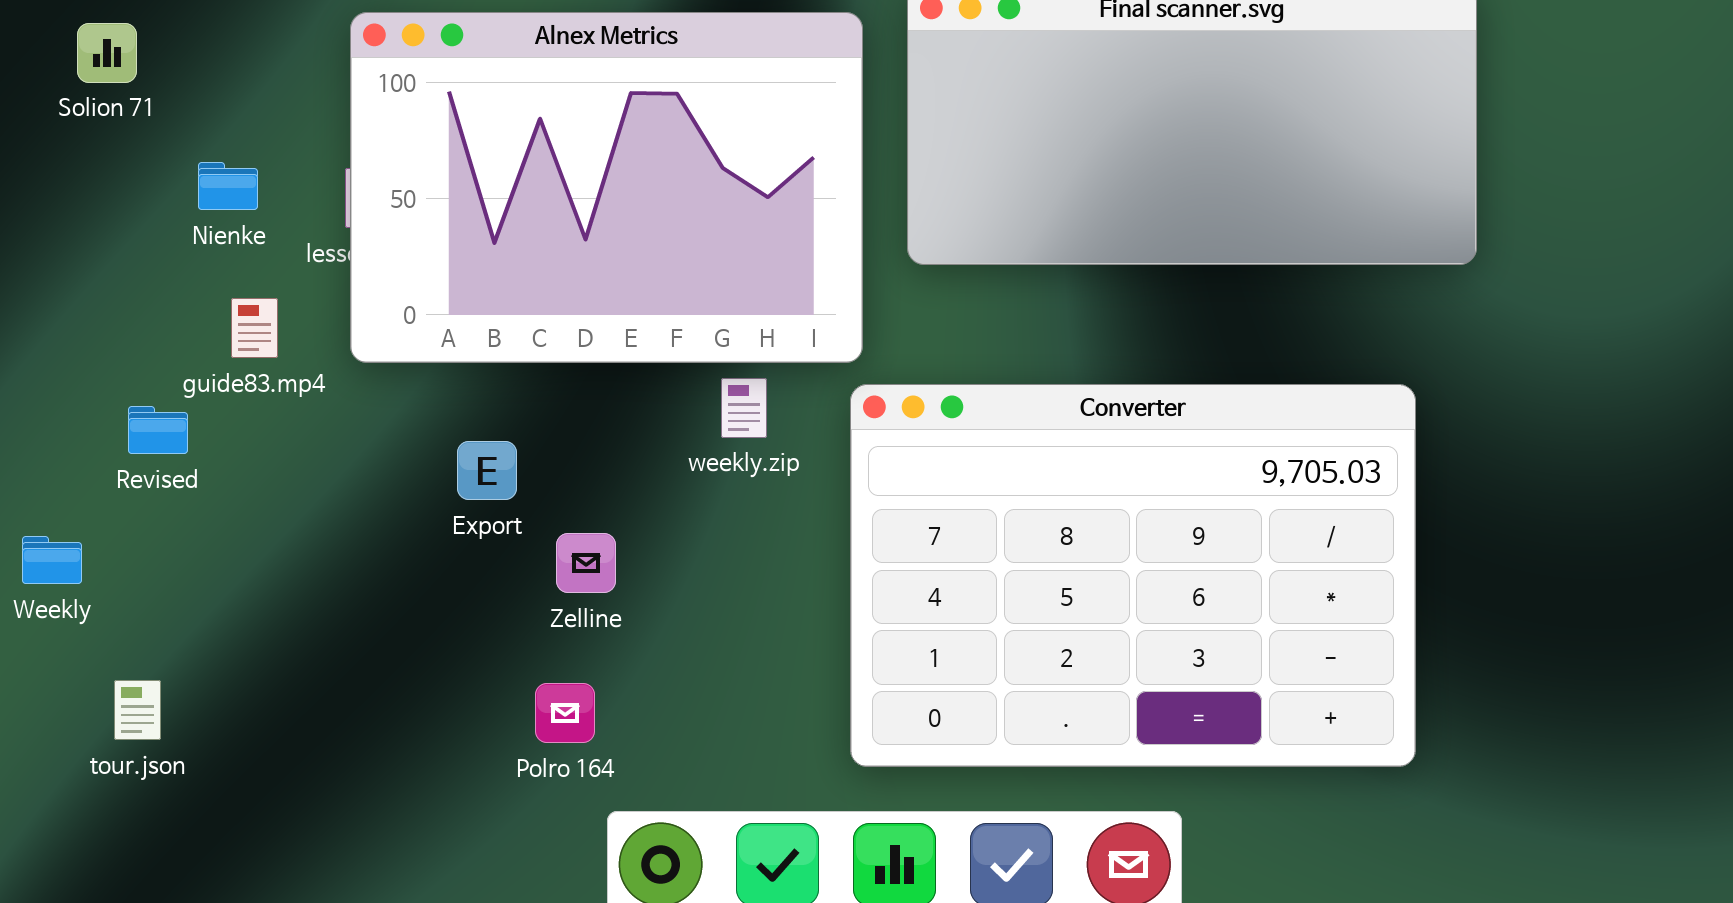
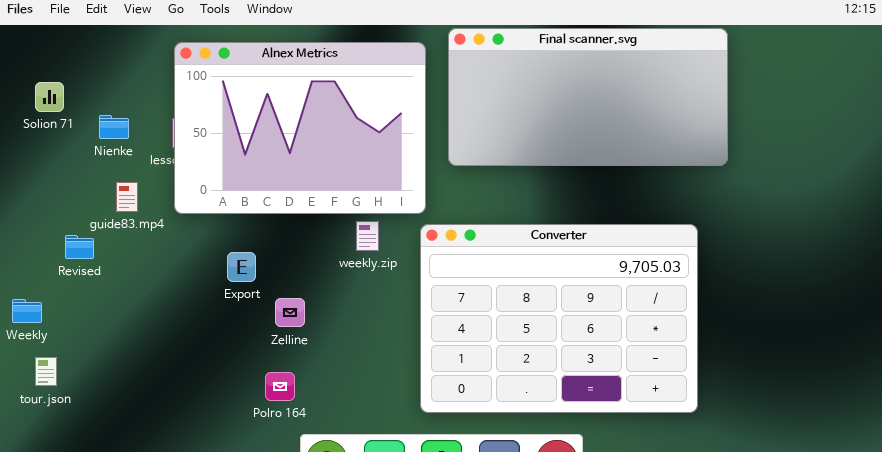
Solion 71: [77,23,137,83] -> [35,82,64,112], moved
tour.json: [114,680,161,740] -> [35,357,57,386], moved

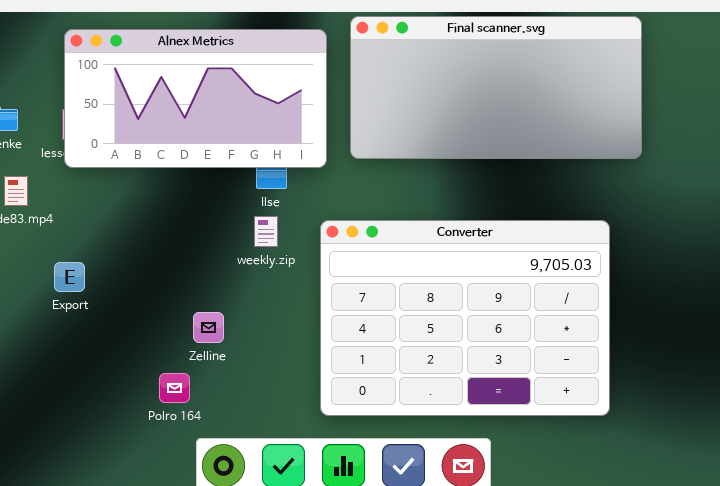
Alnex Metrics: [174,42,426,214] -> [64,29,327,168], resized
Export: [227,252,256,282] -> [54,262,85,292], moved
Zelline: [275,298,305,327] -> [193,312,224,343], moved

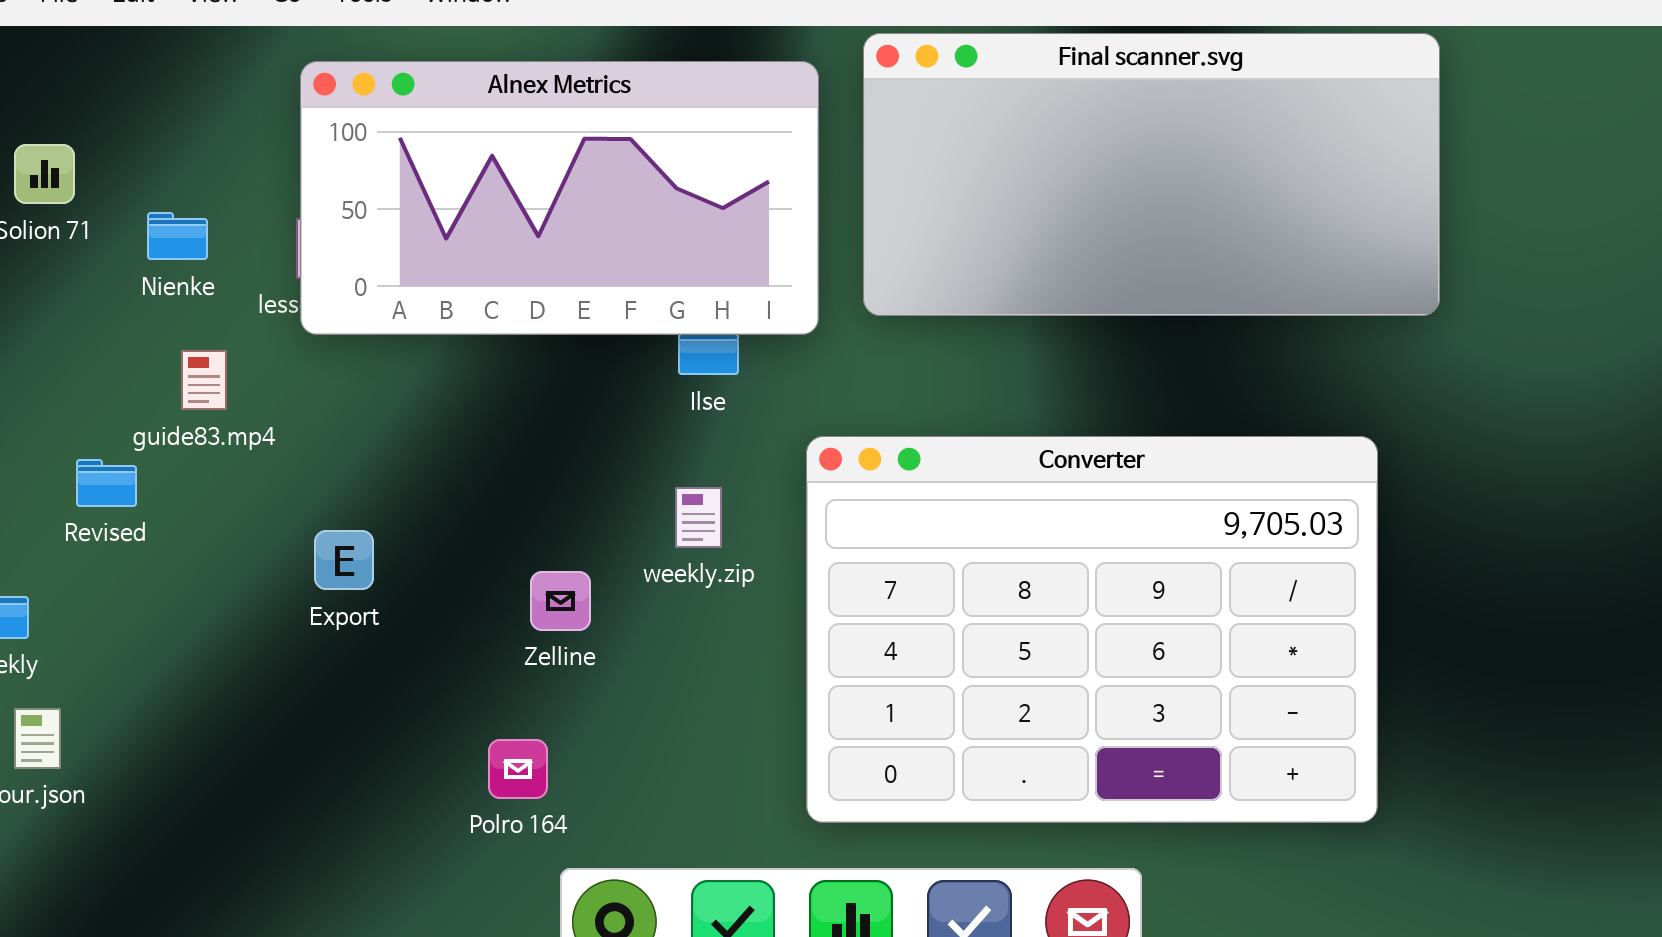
weekly.zip: [254,216,278,247] -> [675,487,722,548], moved
Export: [54,262,85,292] -> [314,530,374,590], moved
Zelline: [193,312,224,343] -> [530,571,591,631], moved

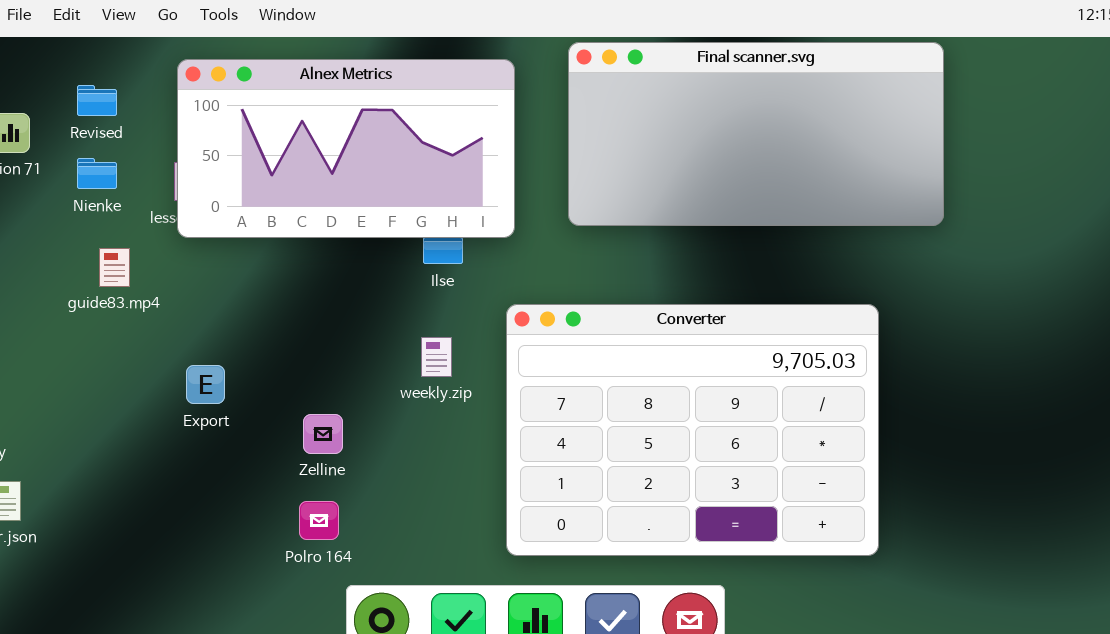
Final scanner.svg: [863,33,1440,316] -> [568,42,944,226], moved
Revised: [76,459,137,507] -> [77,85,117,116], moved
Zelline: [530,571,591,631] -> [303,414,343,454], moved

